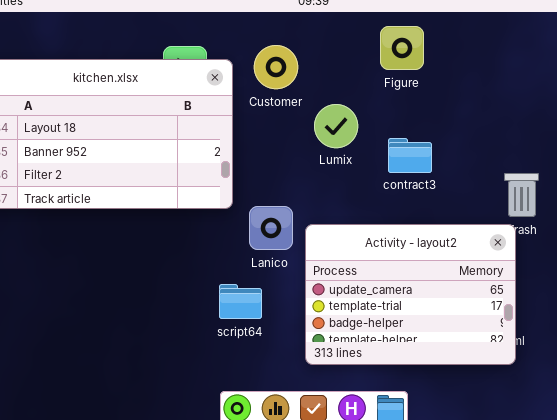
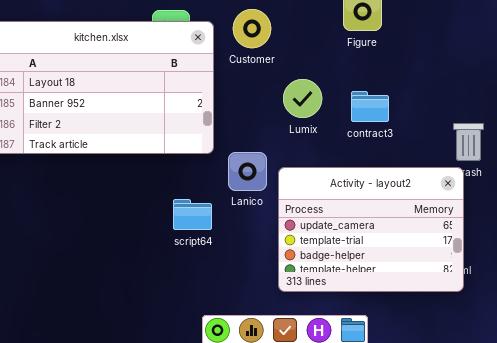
Lumix: [314,104,358,148] -> [283,79,322,118], moved
script64: [219,284,262,319] -> [173,199,212,230], moved

